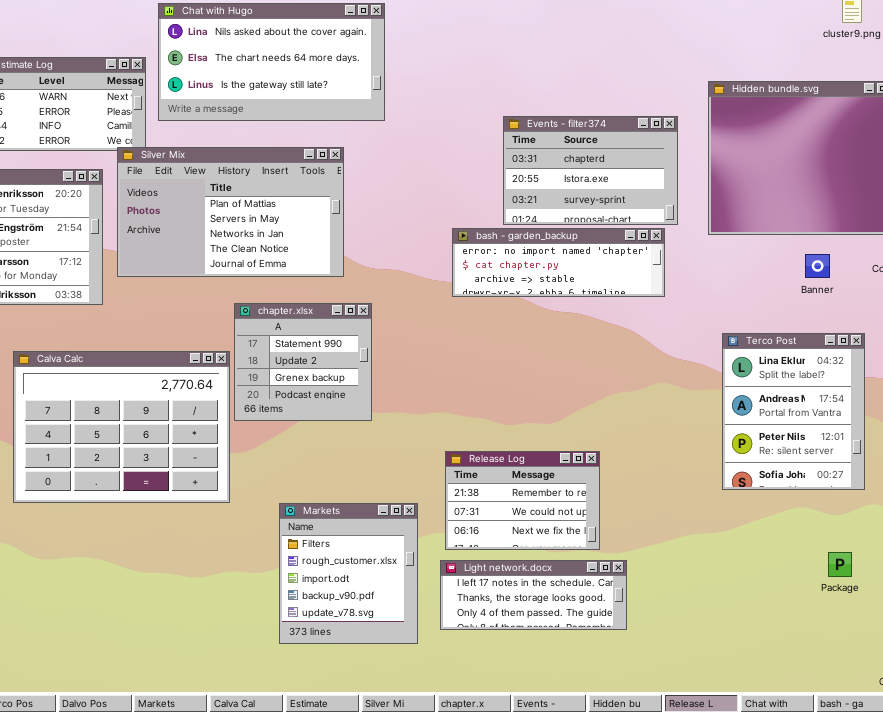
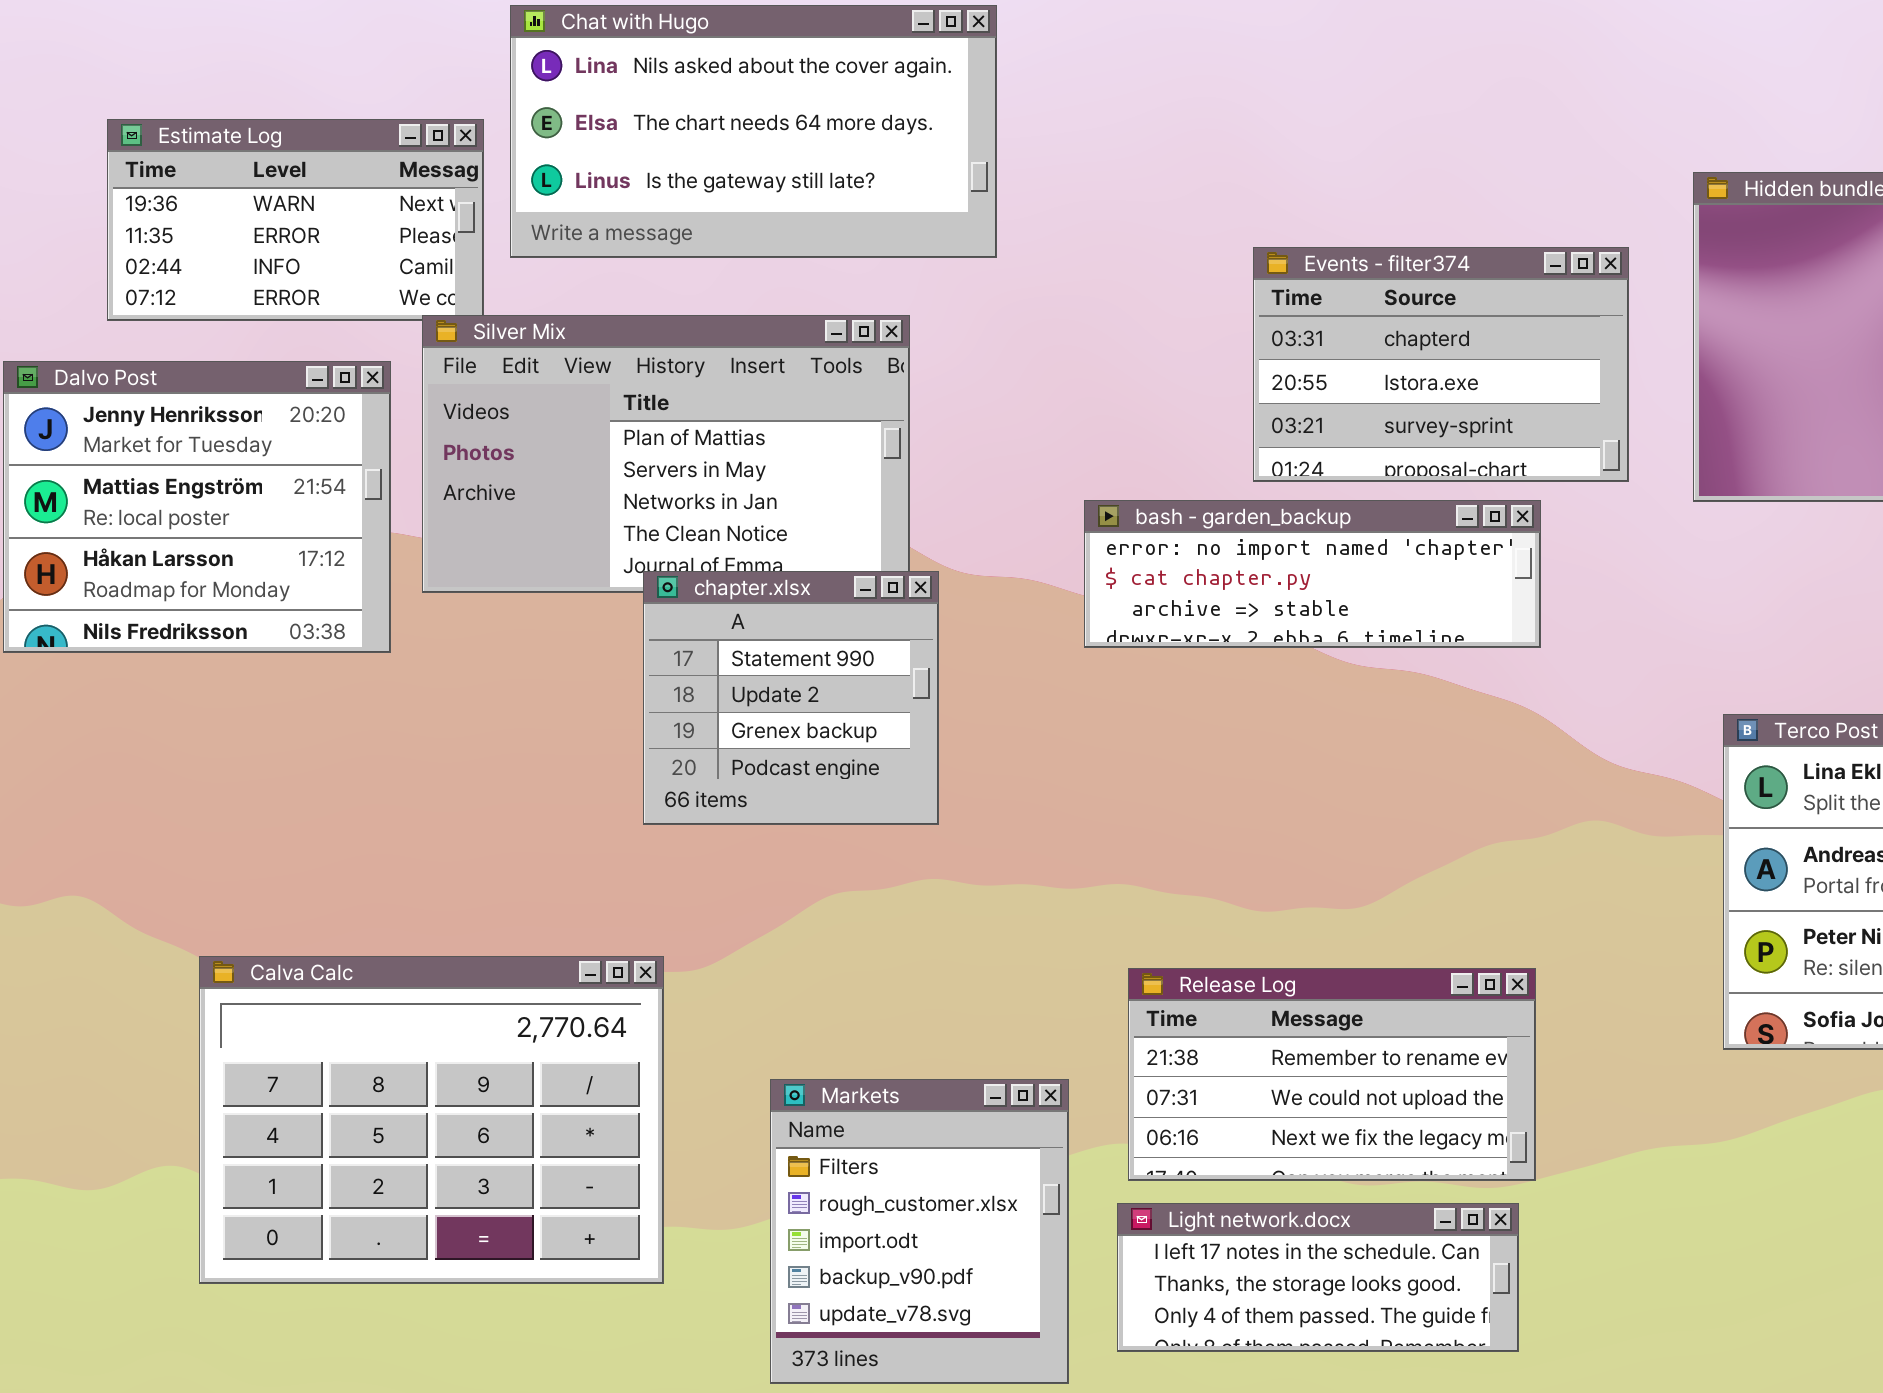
bash - garden_backup: [452,228,665,297] -> [1084,500,1541,648], moved
chapter.xlsx: [234,303,372,421] -> [643,571,939,825], moved
Calva Calc: [13,351,230,503] -> [199,956,664,1284], moved
Release Log: [445,451,600,550] -> [1128,968,1536,1181], resized

